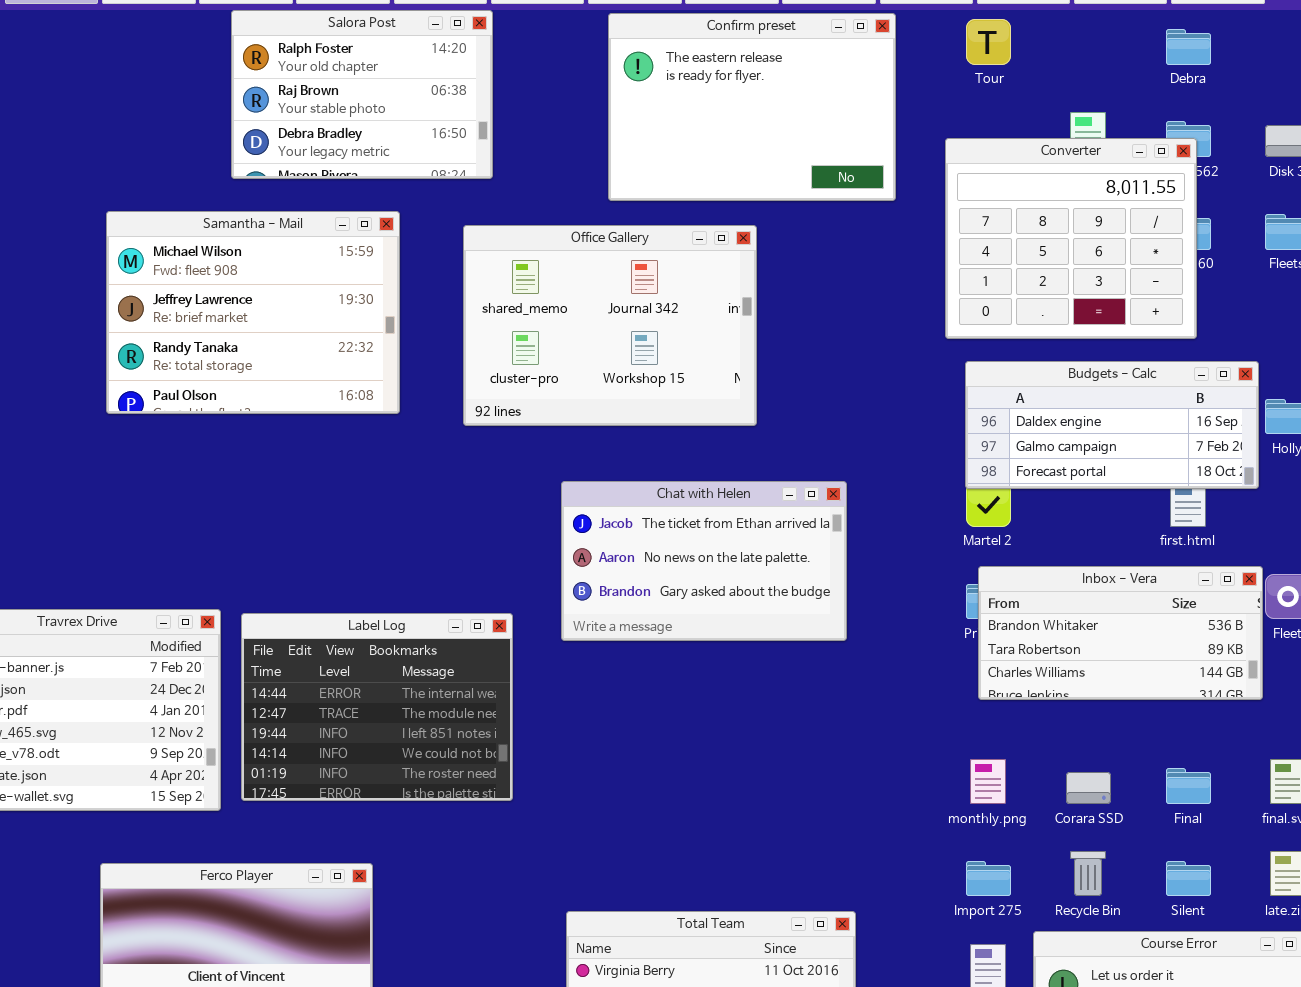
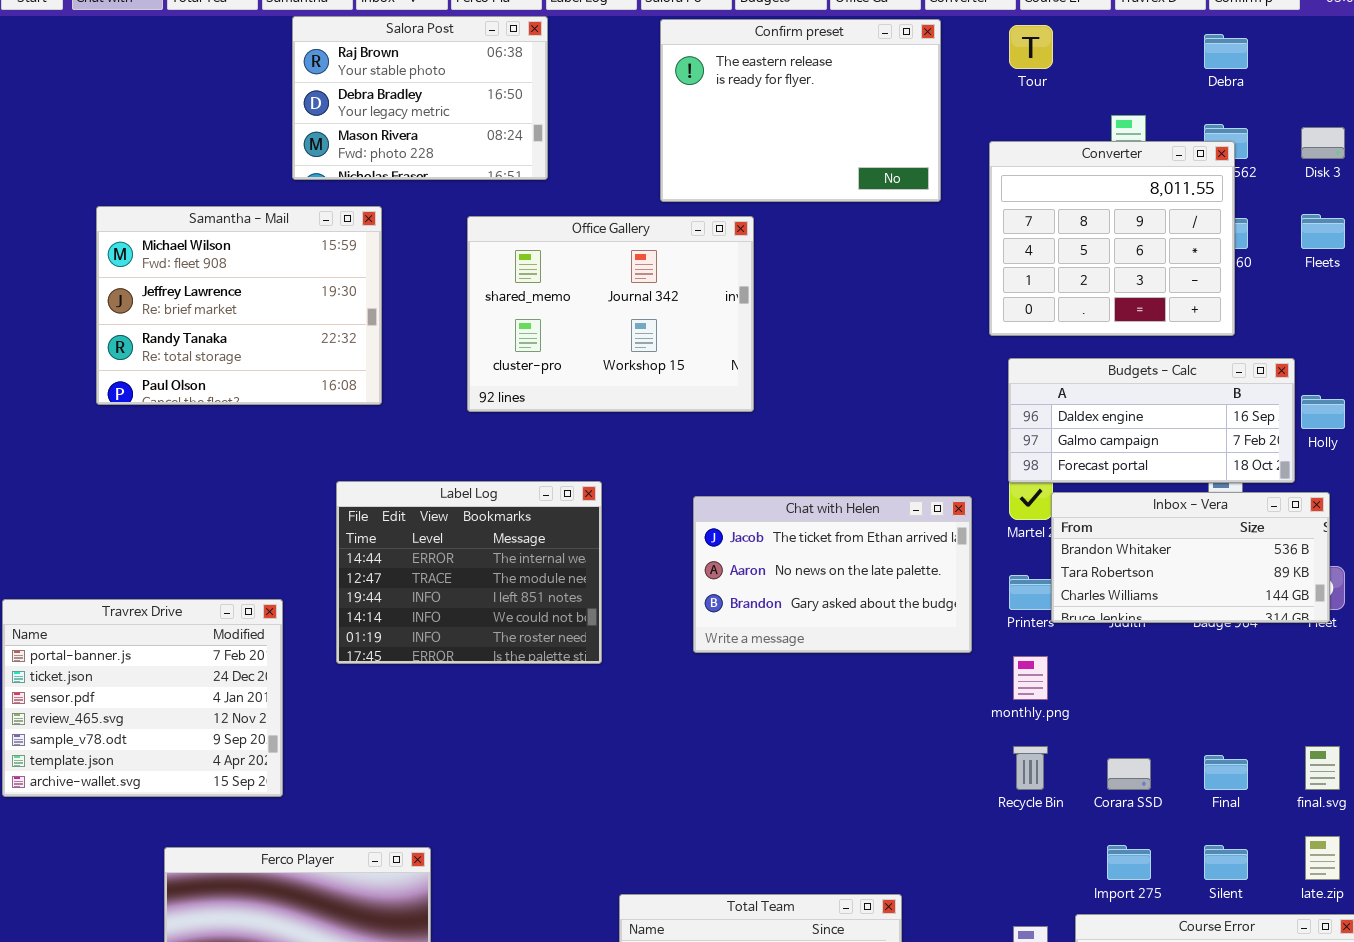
Salora Post: [231,10,493,179] -> [292,16,548,180], scrolled down 1 row
Samantha - Mail: [106,211,400,414] -> [96,206,382,405], moved
Office Gallery: [463,225,757,426] -> [467,216,754,412], moved
Chat with Helen: [561,481,847,641] -> [693,496,972,653], moved
Inbox - Vera: [978,566,1263,700] -> [1051,492,1330,623], moved
Label Log: [241,613,513,801] -> [336,481,602,664], moved
monthly.png: [970,759,1006,804] -> [1013,656,1048,700], moved
Recycle Bin: [1070,851,1106,896] -> [1013,746,1048,790], moved
Import 275: [966,861,1011,896] -> [1107,845,1151,880], moved

